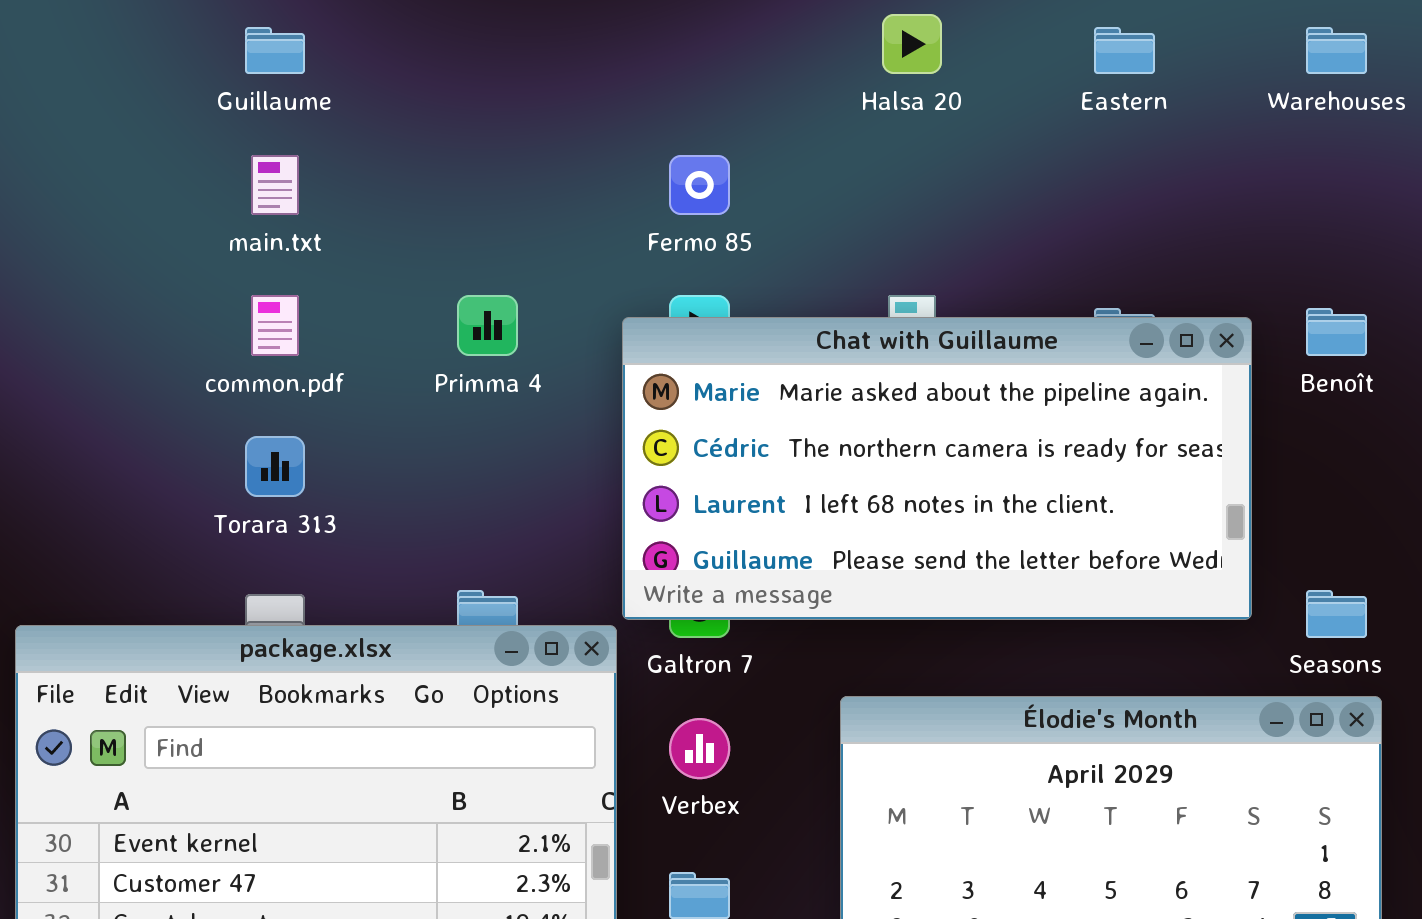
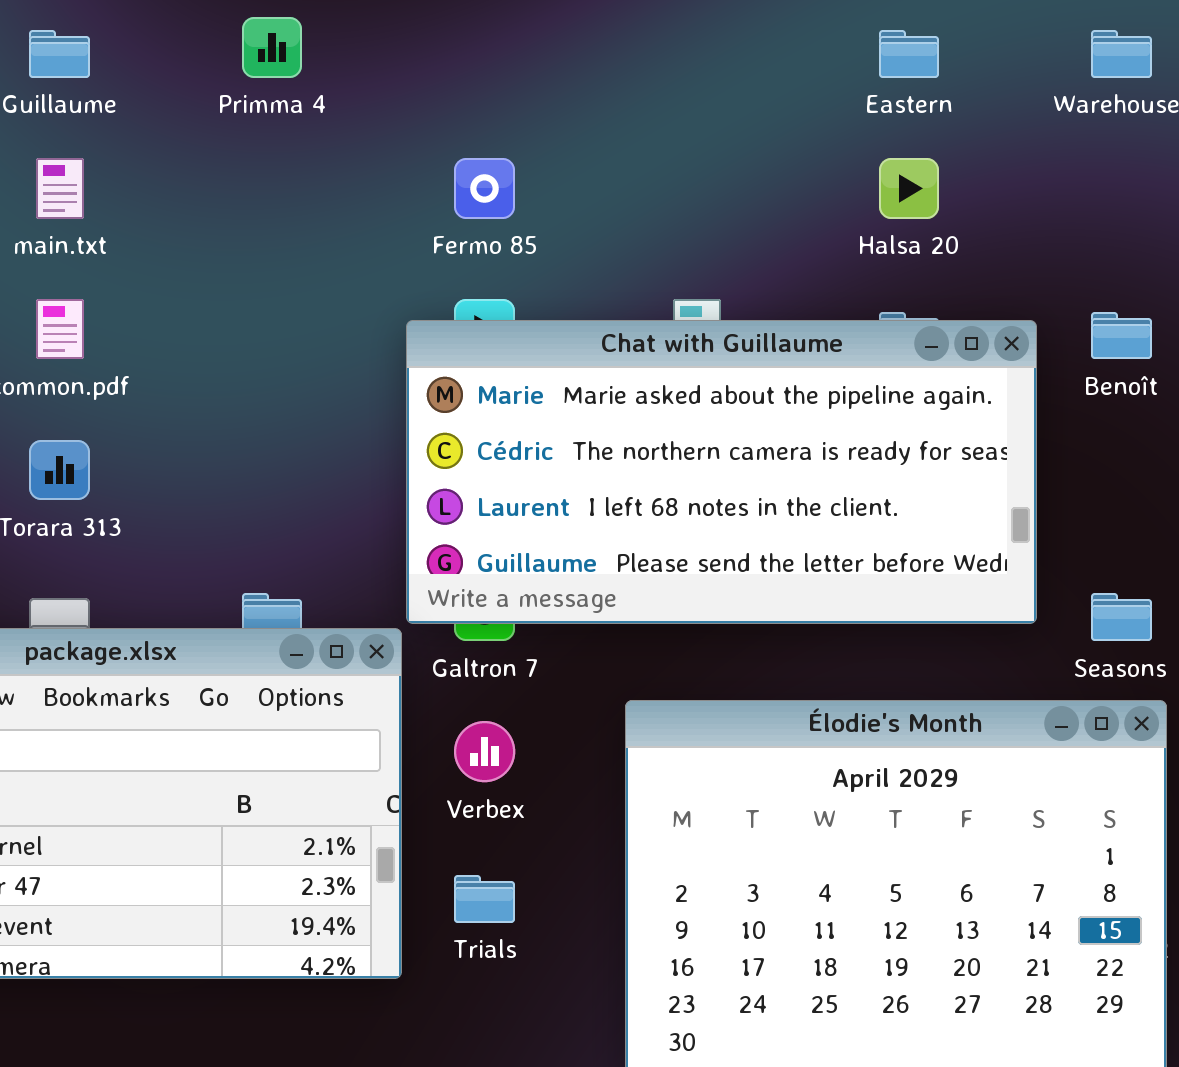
Halsa 20: [882,14,942,74] -> [879,158,939,219], moved
Primma 4: [457,295,518,356] -> [242,17,302,78], moved

